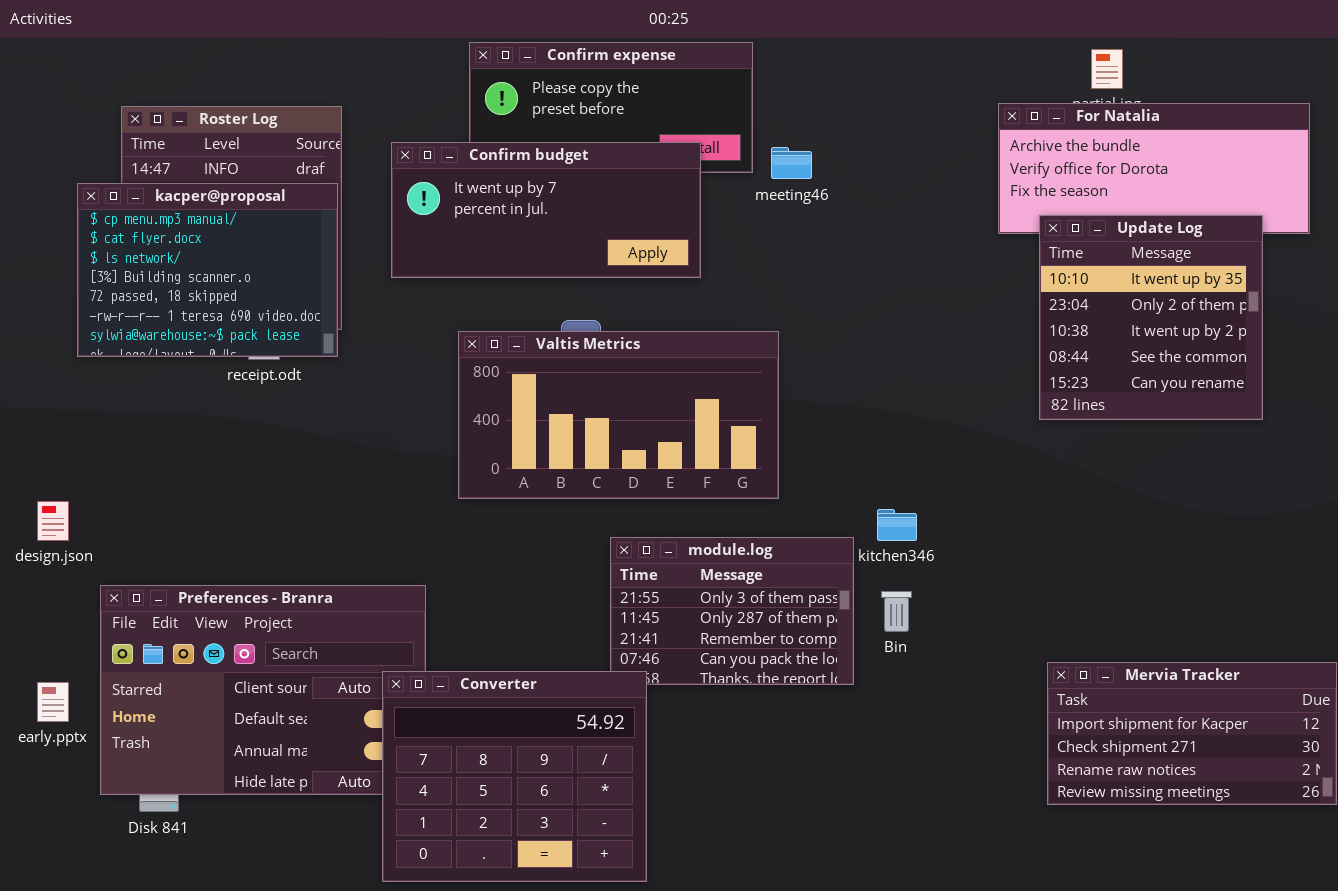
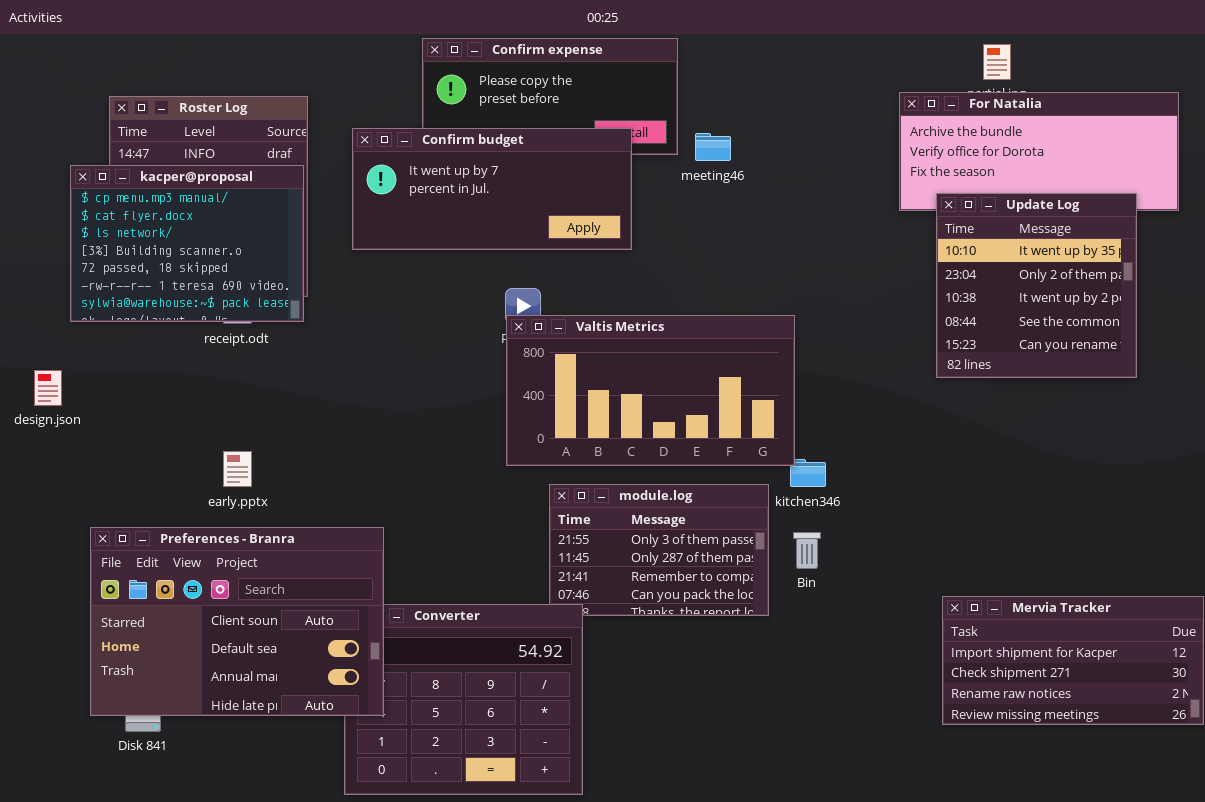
Valtis Metrics: [458,331,779,499] -> [506,315,795,466], moved
design.json: [37,501,69,541] -> [34,370,62,406], moved
Preferences - Branra: [100,585,426,795] -> [90,527,384,716], raised
early.pptx: [37,682,69,722] -> [223,451,252,487], moved

